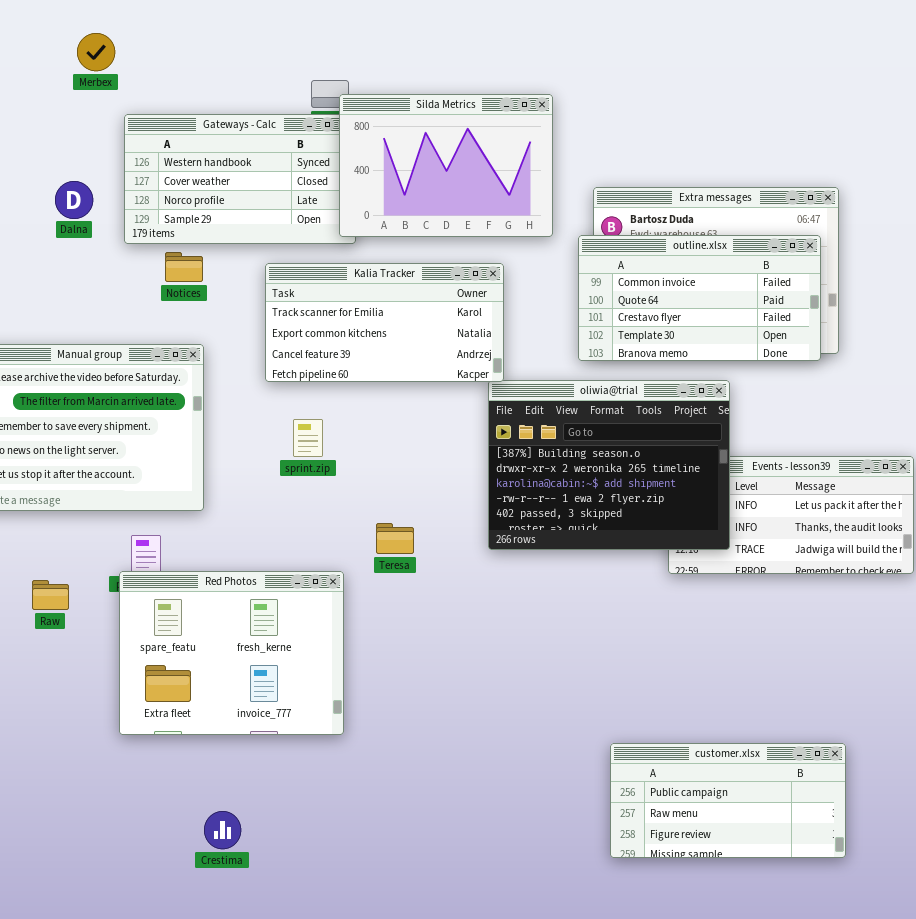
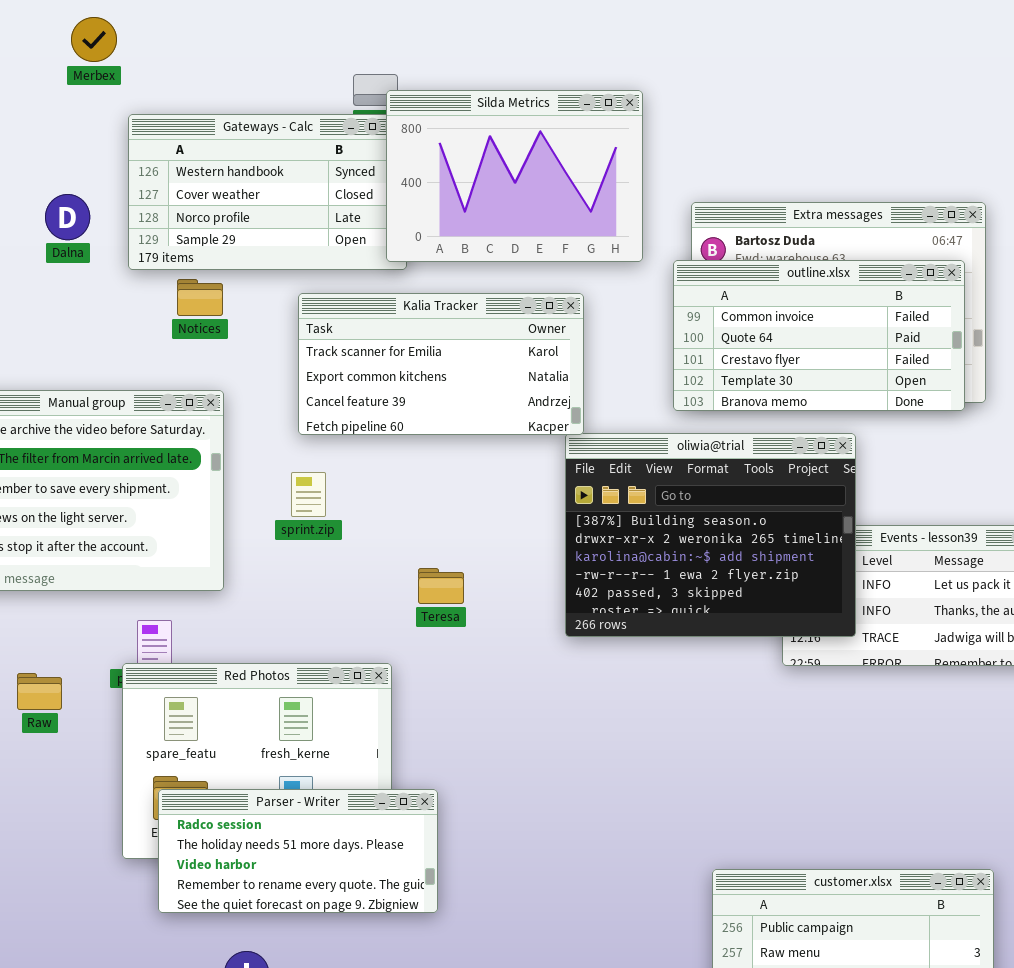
sprint.zip: [293,419,323,457] -> [291,472,326,517], moved
Teresa: [376,523,414,554] -> [418,568,464,604], moved
Parser - Writer: none -> [158,789,438,913], opened

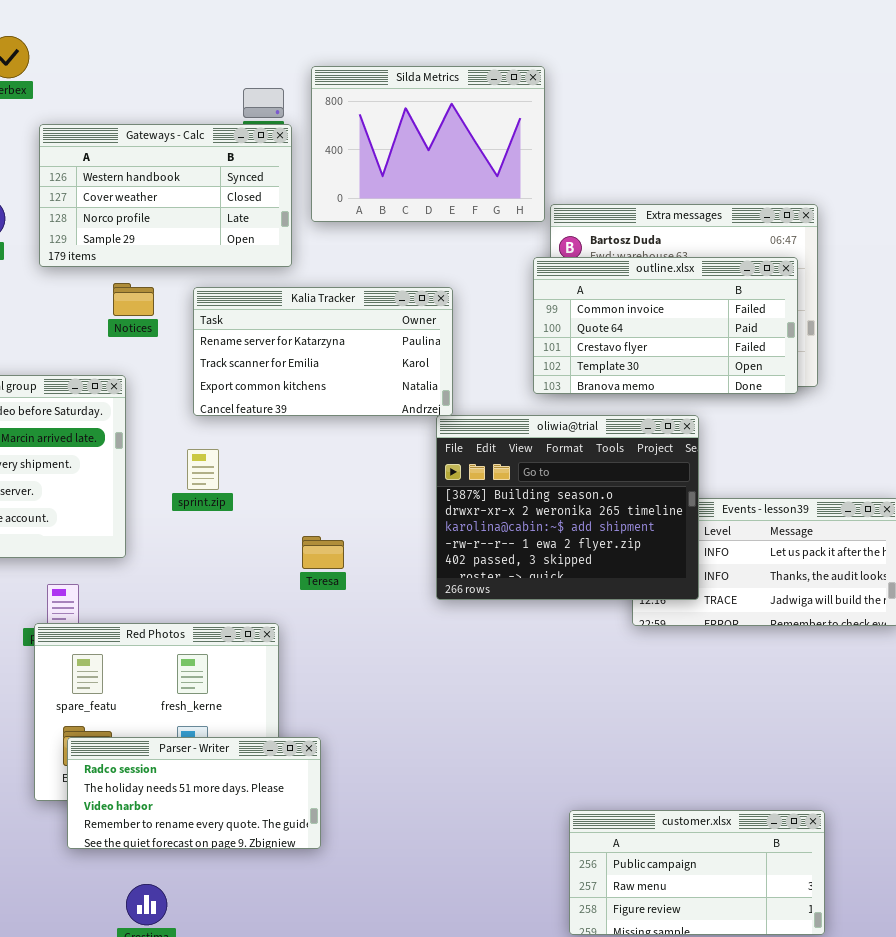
Silda Metrics: [386,90,643,262] -> [311,66,545,222], moved
Notices: [177,279,223,316] -> [113,283,154,316], moved
Kalia Tracker: [298,293,584,435] -> [193,287,453,416], scrolled up 1 row

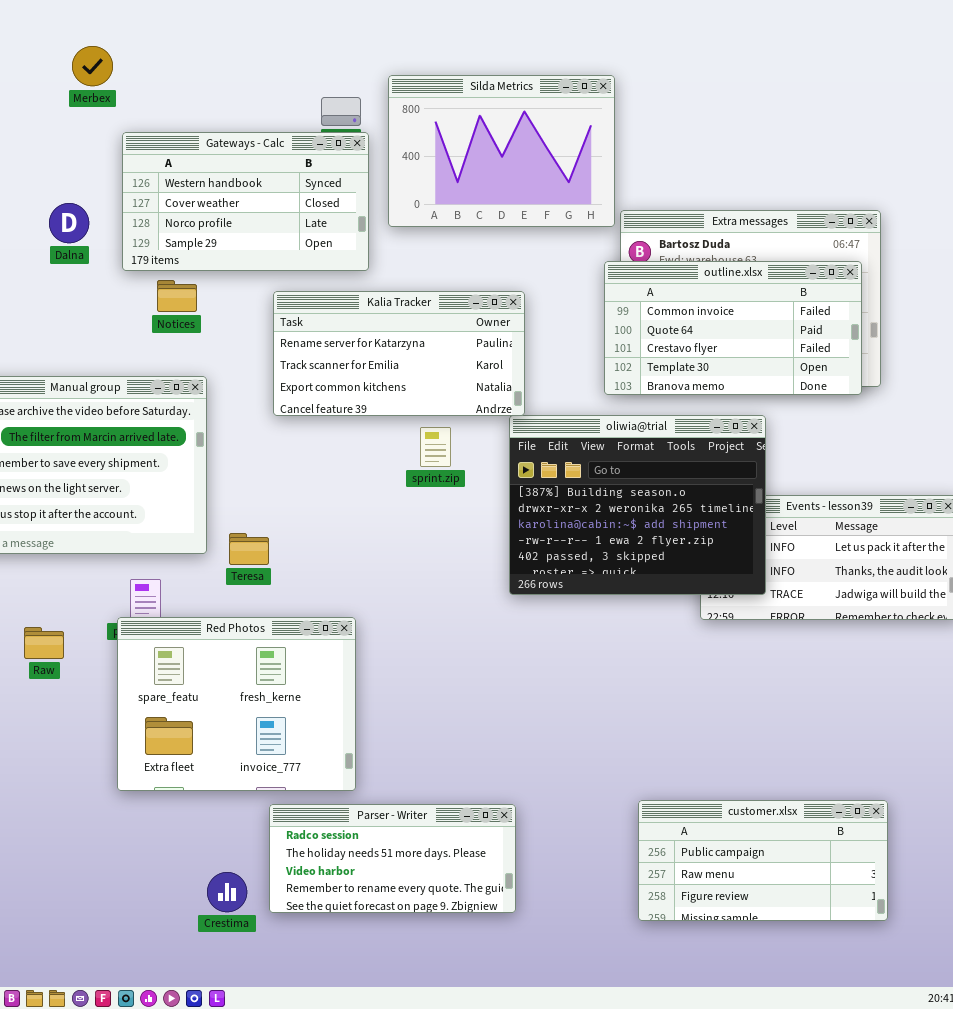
Notices: [113,283,154,316] -> [157,280,197,312], moved
sprint.zip: [187,449,219,490] -> [420,427,451,467], moved
Teresa: [302,536,344,569] -> [229,533,269,565], moved
Parser - Writer: [67,737,321,849] -> [269,804,516,913], moved

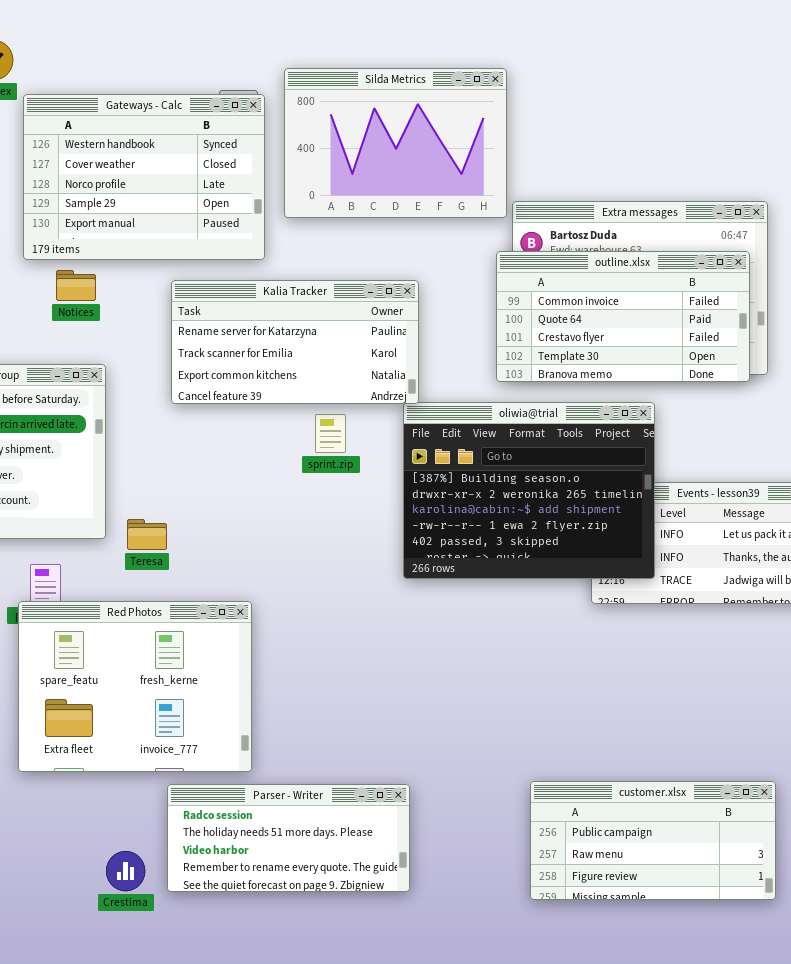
Gateways - Calc: [122,132,369,271] -> [23,94,265,260], resized

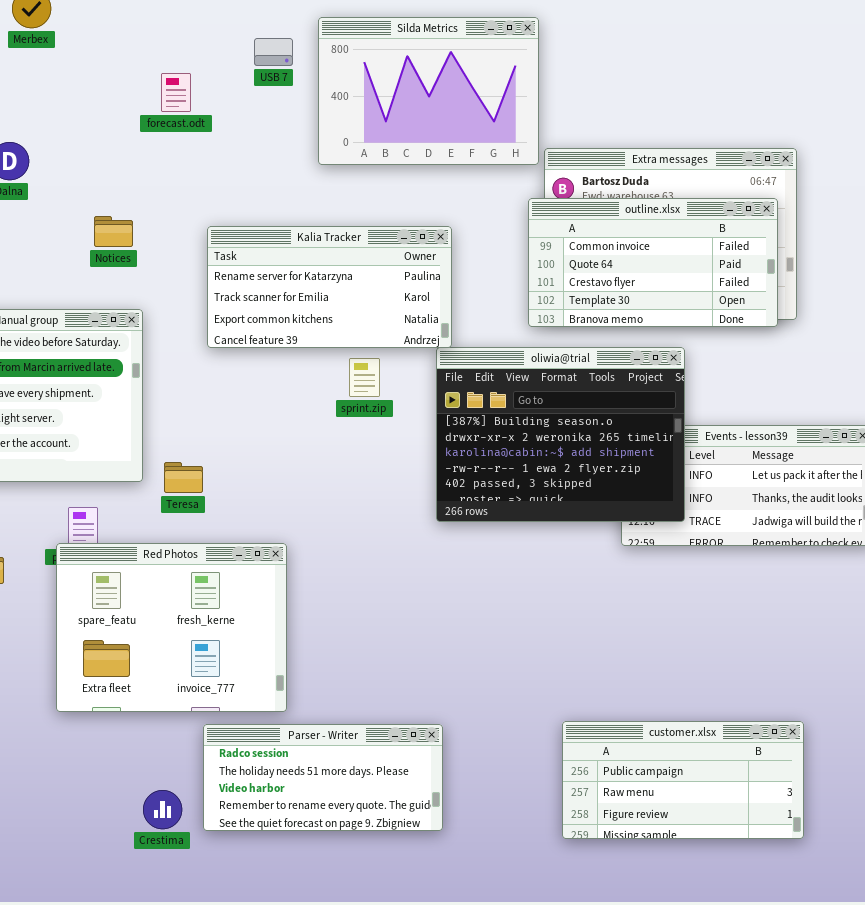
Gateways - Calc: [23,94,265,260] -> none, closed

